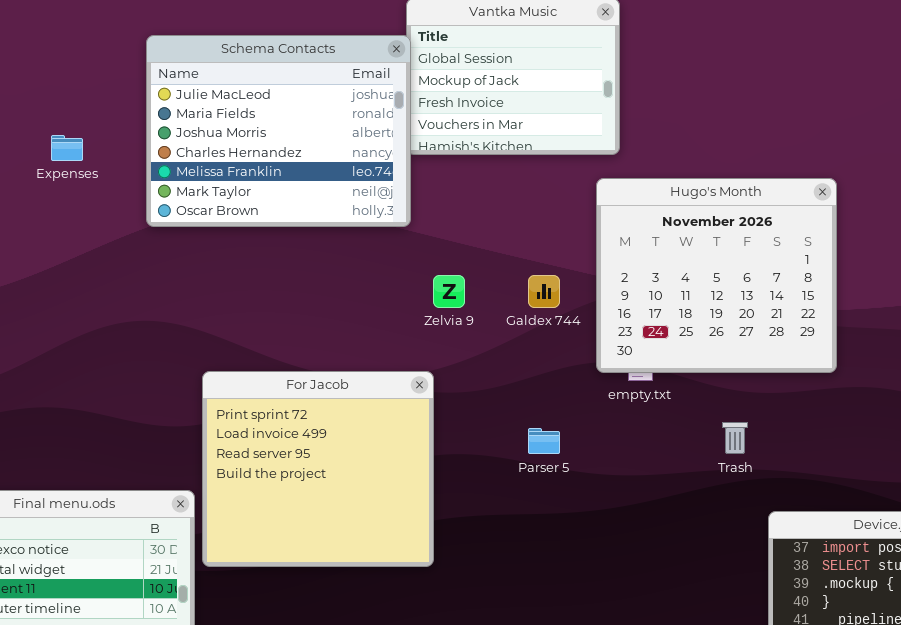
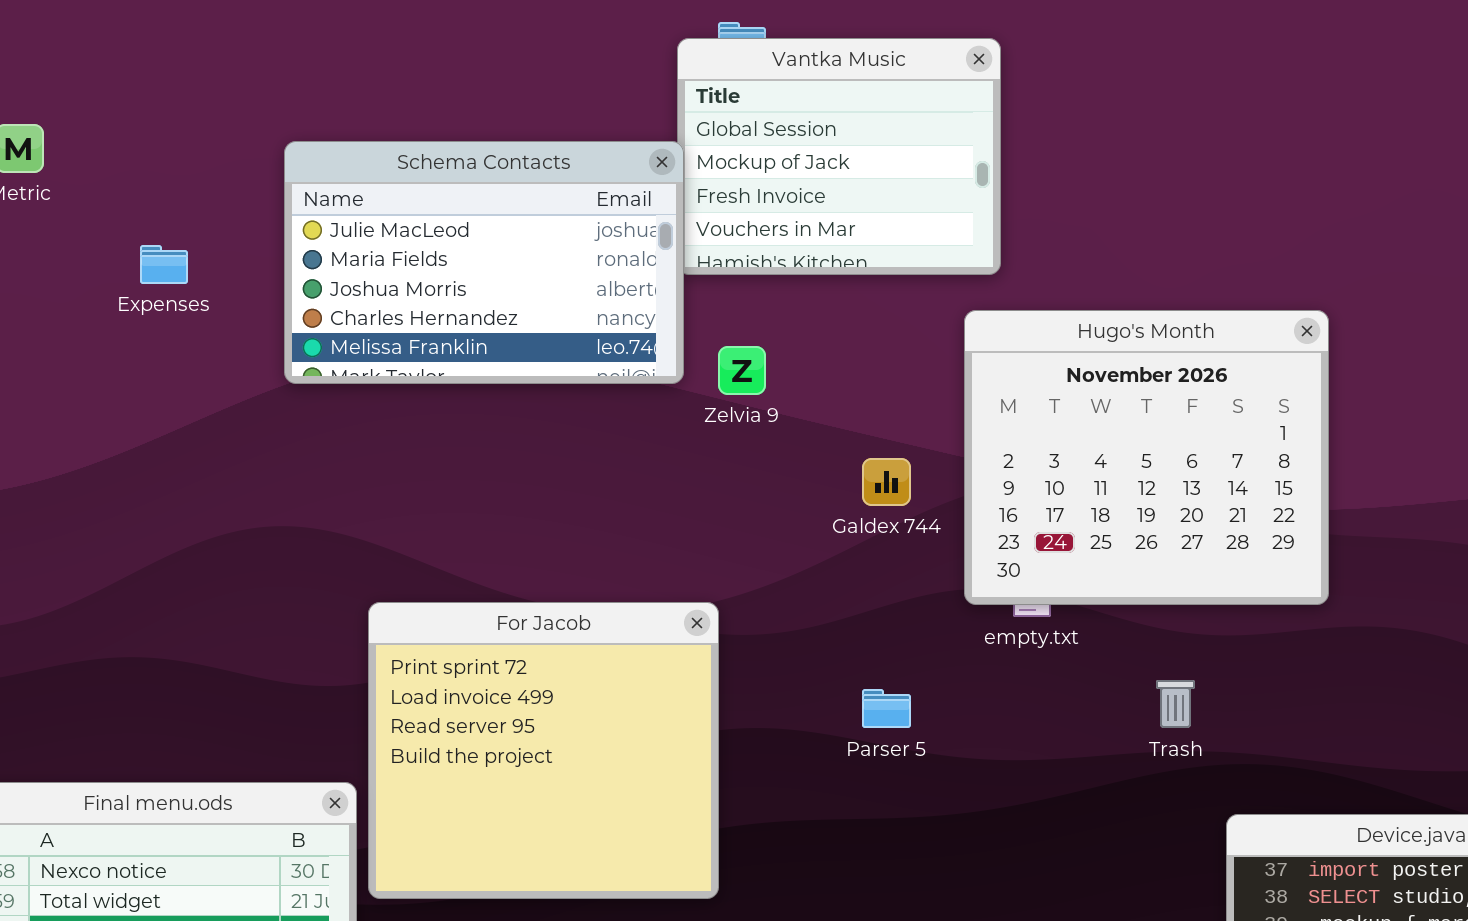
Schema Contacts: [146,35,411,227] -> [284,141,684,384], resized
Zelvia 9: [433,275,465,308] -> [718,346,766,395], moved

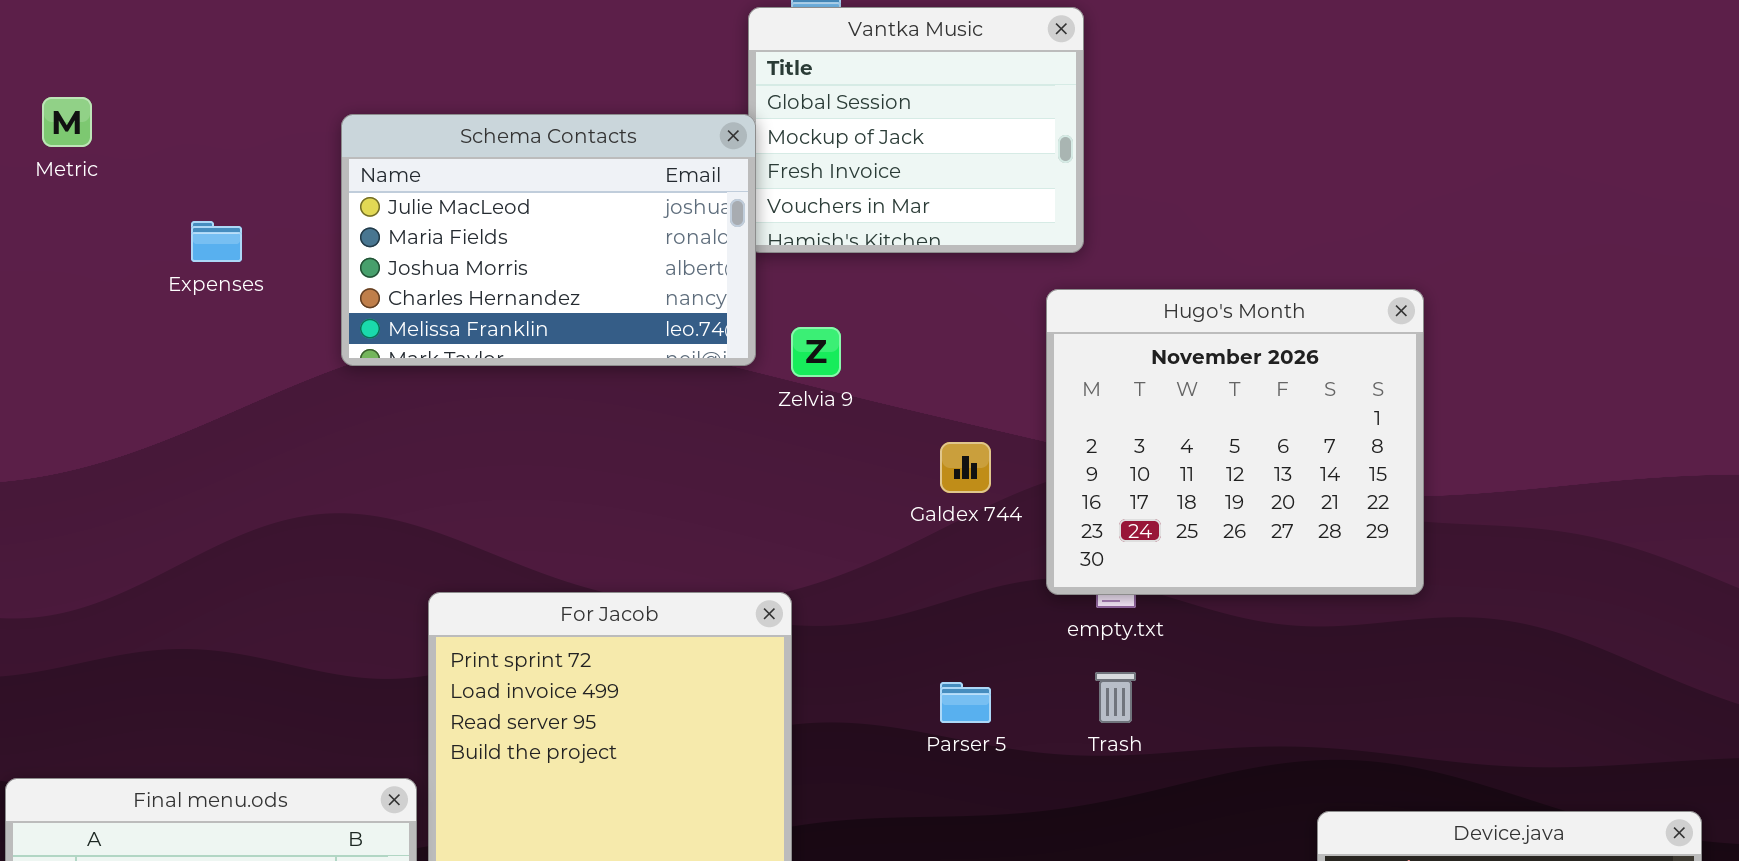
Trash: [1156,680,1195,728] -> [1095,672,1136,723], moved

